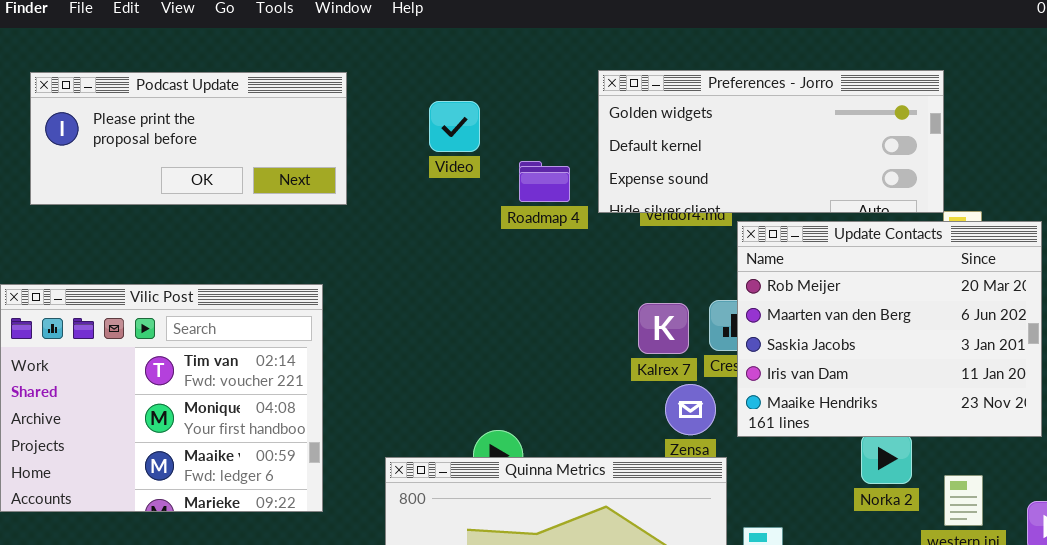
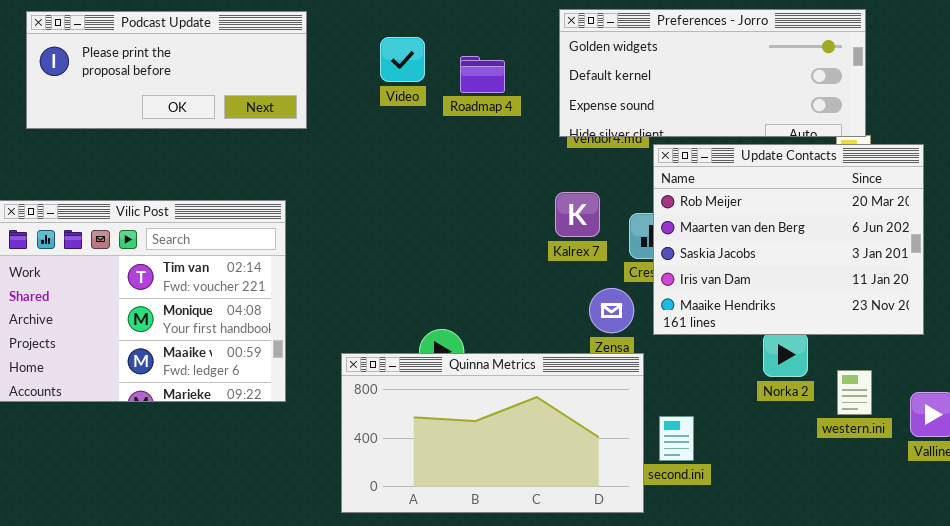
Preferences - Jorro: [598,70,944,213] -> [559,9,866,137], moved
Roadmap 4: [519,161,570,202] -> [460,56,505,93], moved
Kalrex 7: [638,303,689,354] -> [555,192,600,237], moved

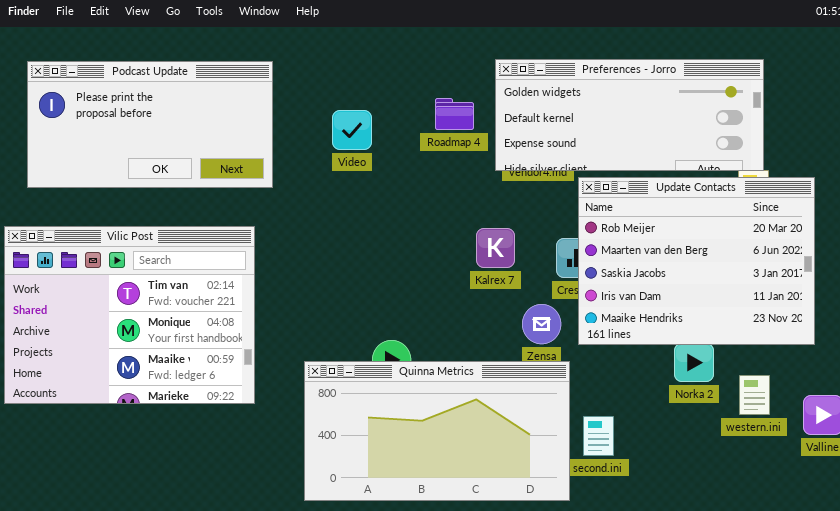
Podcast Update: [26,11,307,129] -> [27,61,273,188], resized
Video: [380,37,425,82] -> [332,110,372,150], moved
Roadmap 4: [460,56,505,93] -> [435,98,474,130], moved
Kalrex 7: [555,192,600,237] -> [476,228,515,268], moved

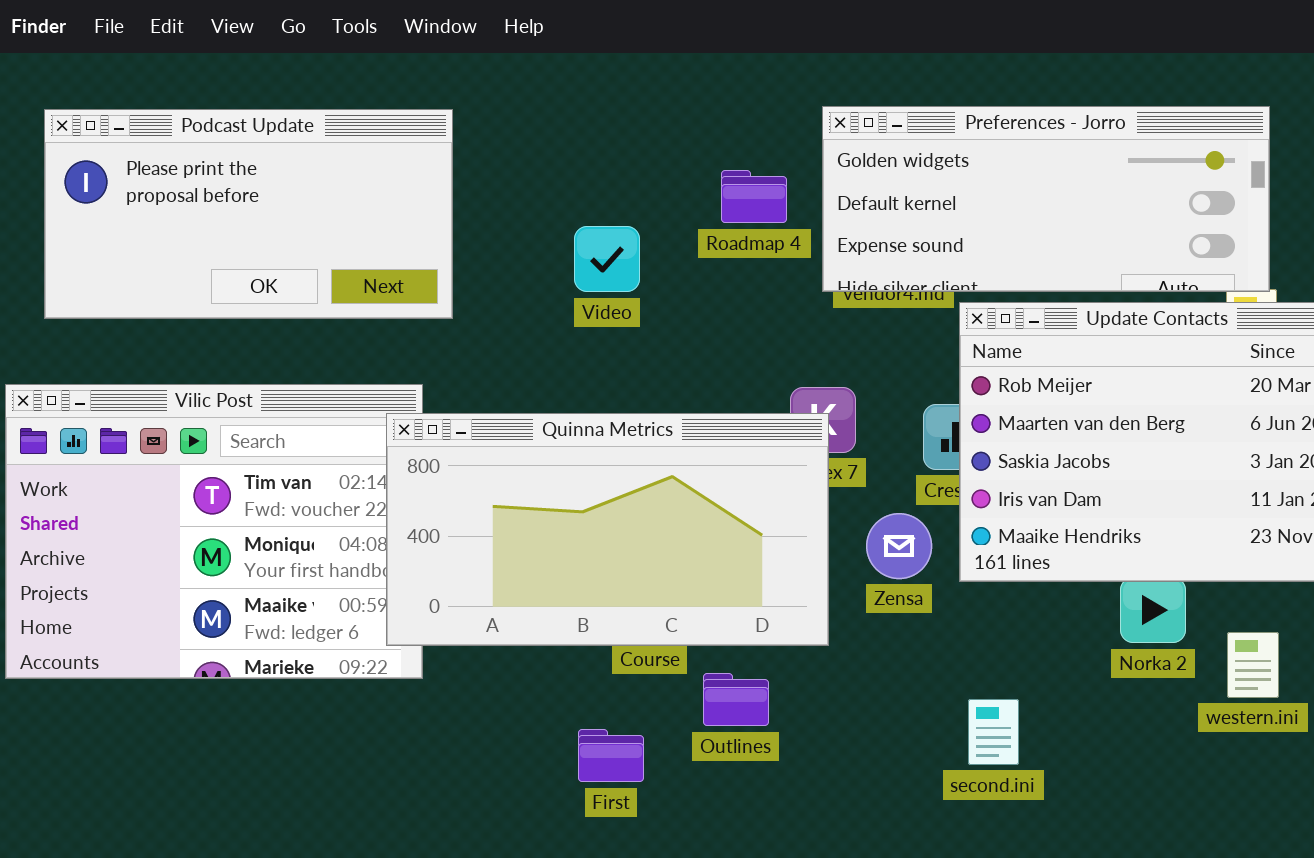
Video: [332,110,372,150] -> [574,226,640,292], moved
Quinna Metrics: [304,361,570,501] -> [386,413,829,646], moved

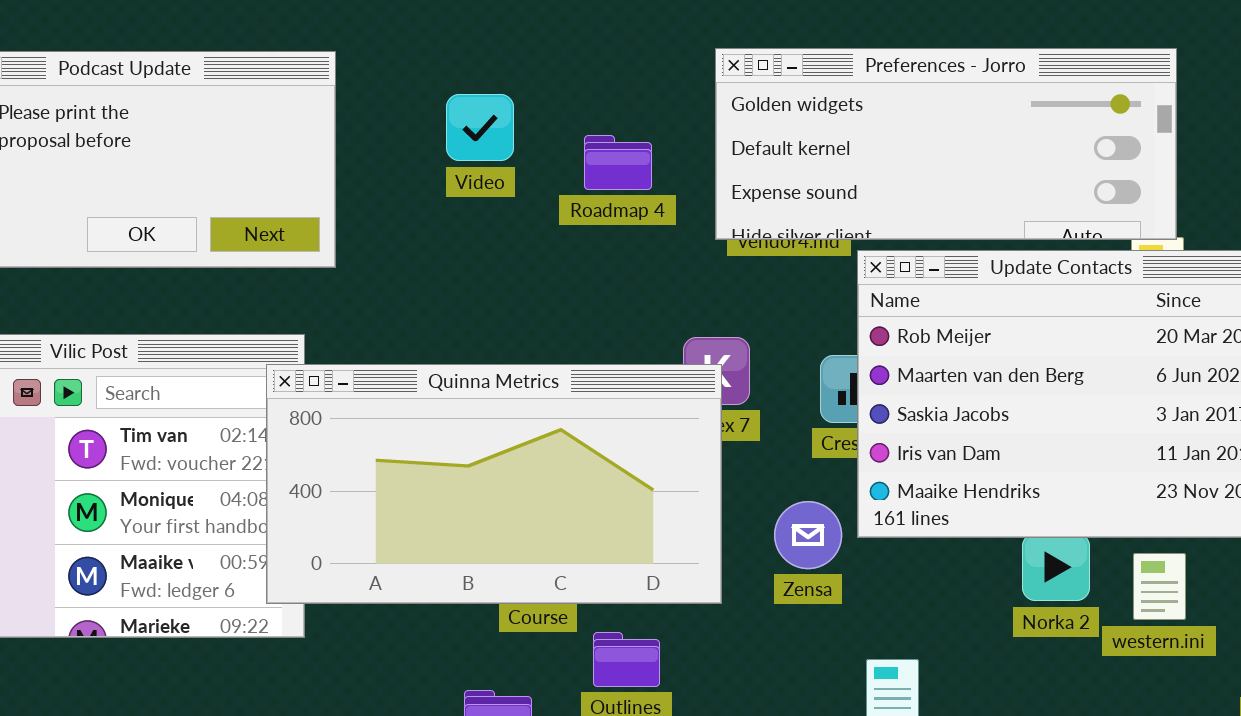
Roadmap 4: [721,170,787,223] -> [584,135,652,190], moved
Video: [574,226,640,292] -> [446,94,514,161], moved
Zensa: [866,513,932,579] -> [774,501,842,569], moved
western.ini: [1227,632,1279,698] -> [1133,553,1186,620], moved

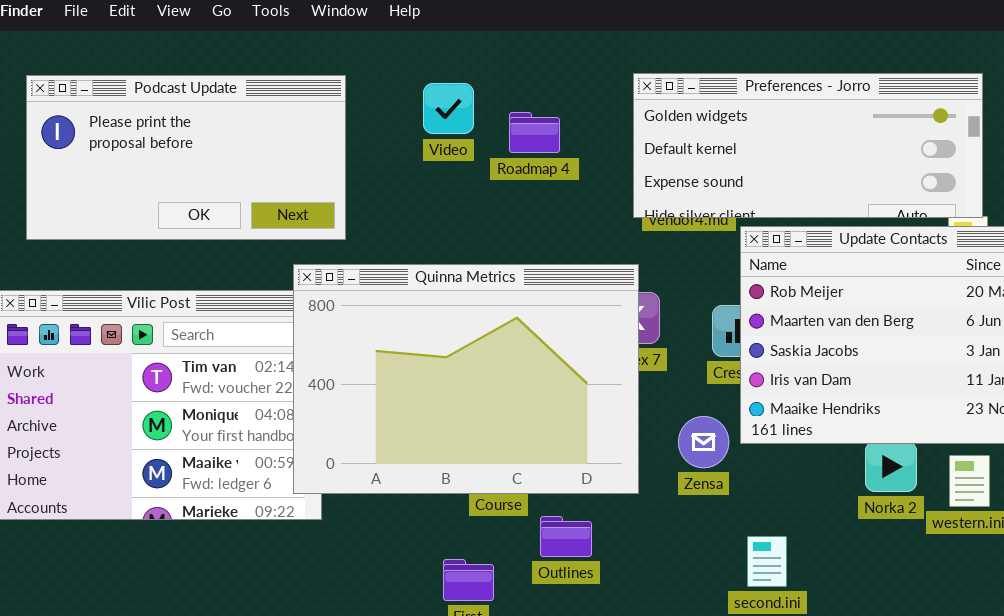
Video: [446,94,514,161] -> [423,83,474,134], moved
Roadmap 4: [584,135,652,190] -> [509,112,560,153], moved
Quinna Metrics: [266,364,722,604] -> [293,264,639,494], resized

